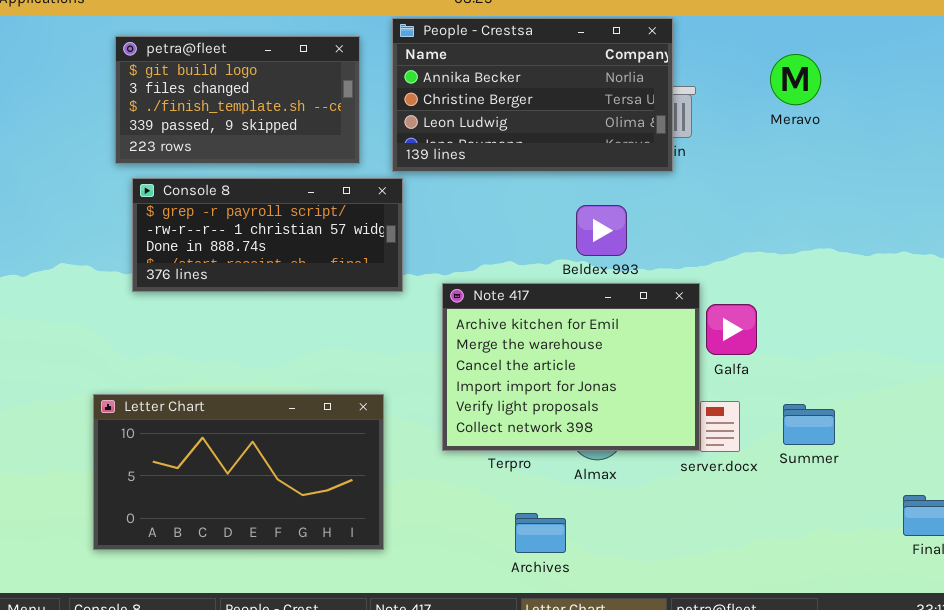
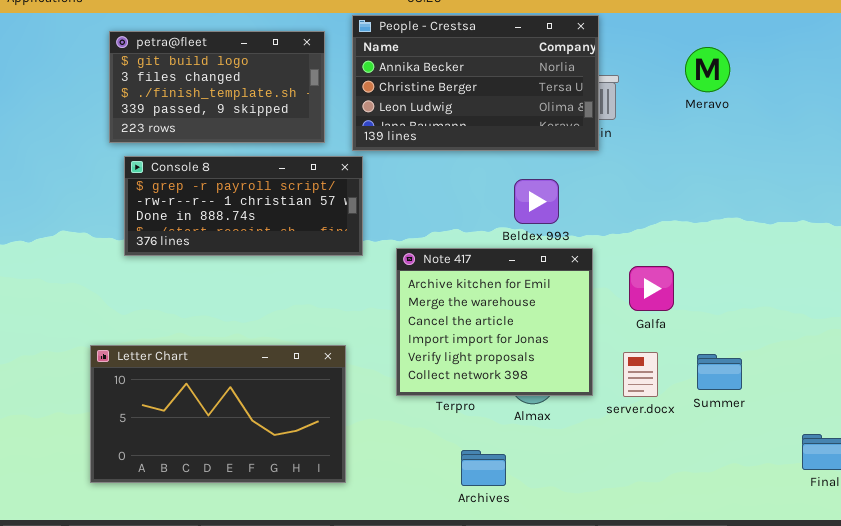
Note 417: [442,283,700,451] -> [396,248,593,396], resized

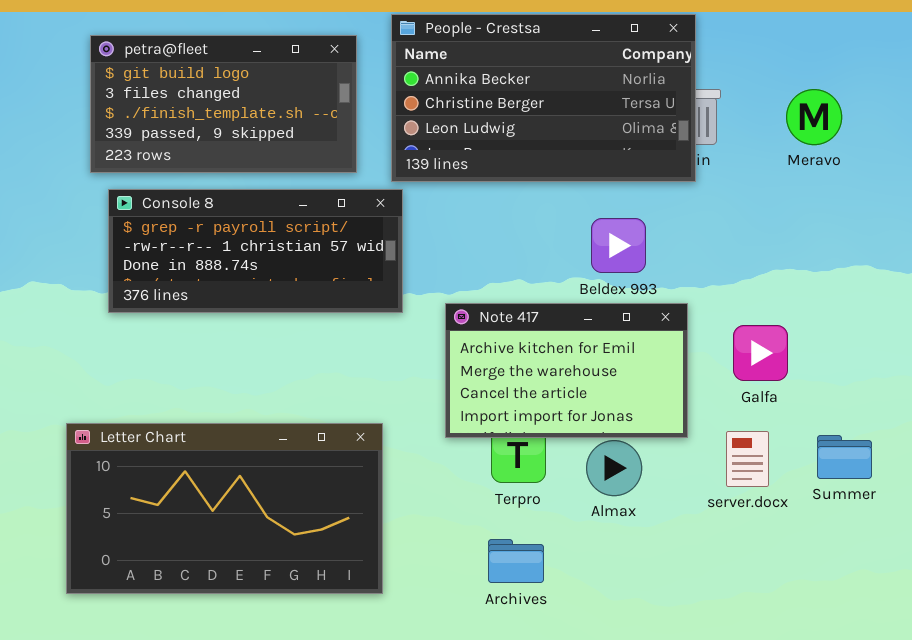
Meravo: [685,47,730,92] -> [786,89,842,145], moved
Note 417: [396,248,593,396] -> [445,303,688,438], resized
Archives: [461,450,506,486] -> [488,539,544,583], moved

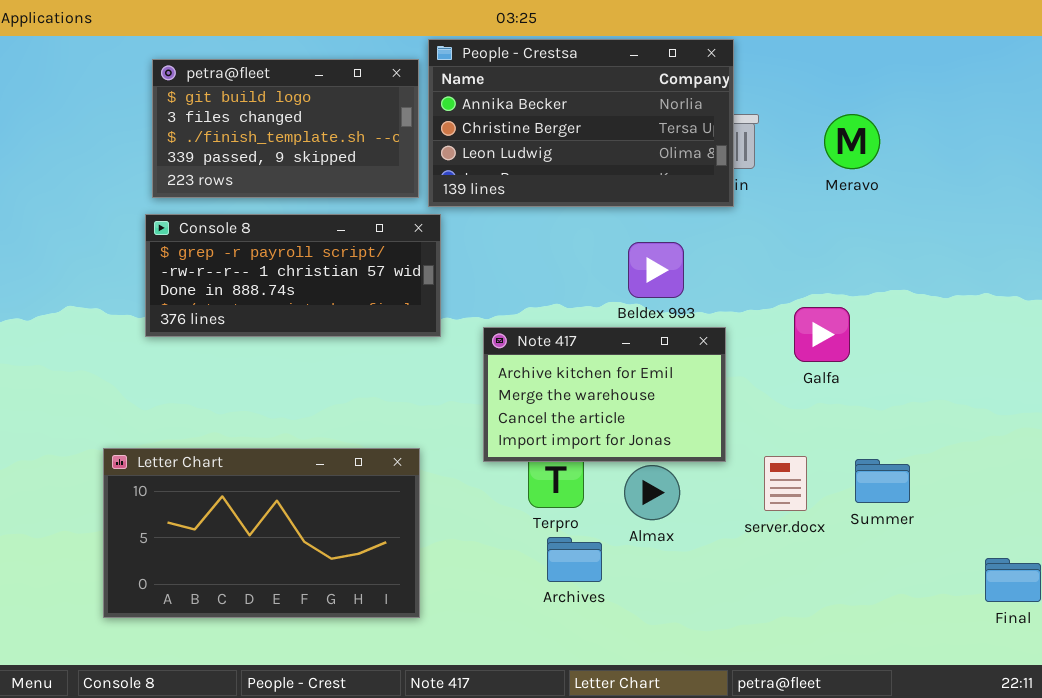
petra@fleet: [90,35,357,173] -> [152,59,419,198], moved
Galfa: [733,325,788,381] -> [794,307,850,362], moved
Archives: [488,539,544,583] -> [547,537,602,582], moved

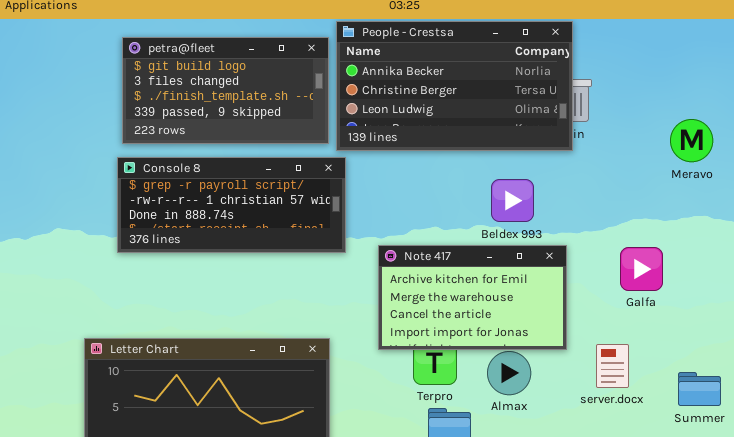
Meravo: [824,114,880,169] -> [670,119,713,162], moved
Galfa: [794,307,850,362] -> [620,247,663,291], moved
Summer: [855,459,910,503] -> [678,372,721,406], moved

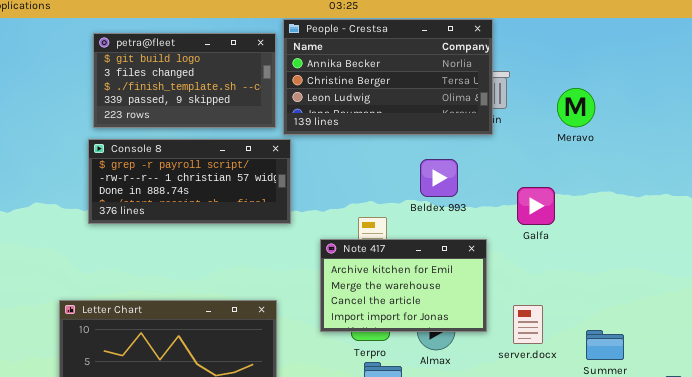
Meravo: [670,119,713,162] -> [557,88,595,127], moved
Note 417: [378,245,567,350] -> [320,239,487,332], moved
Galfa: [620,247,663,291] -> [517,187,555,225], moved

